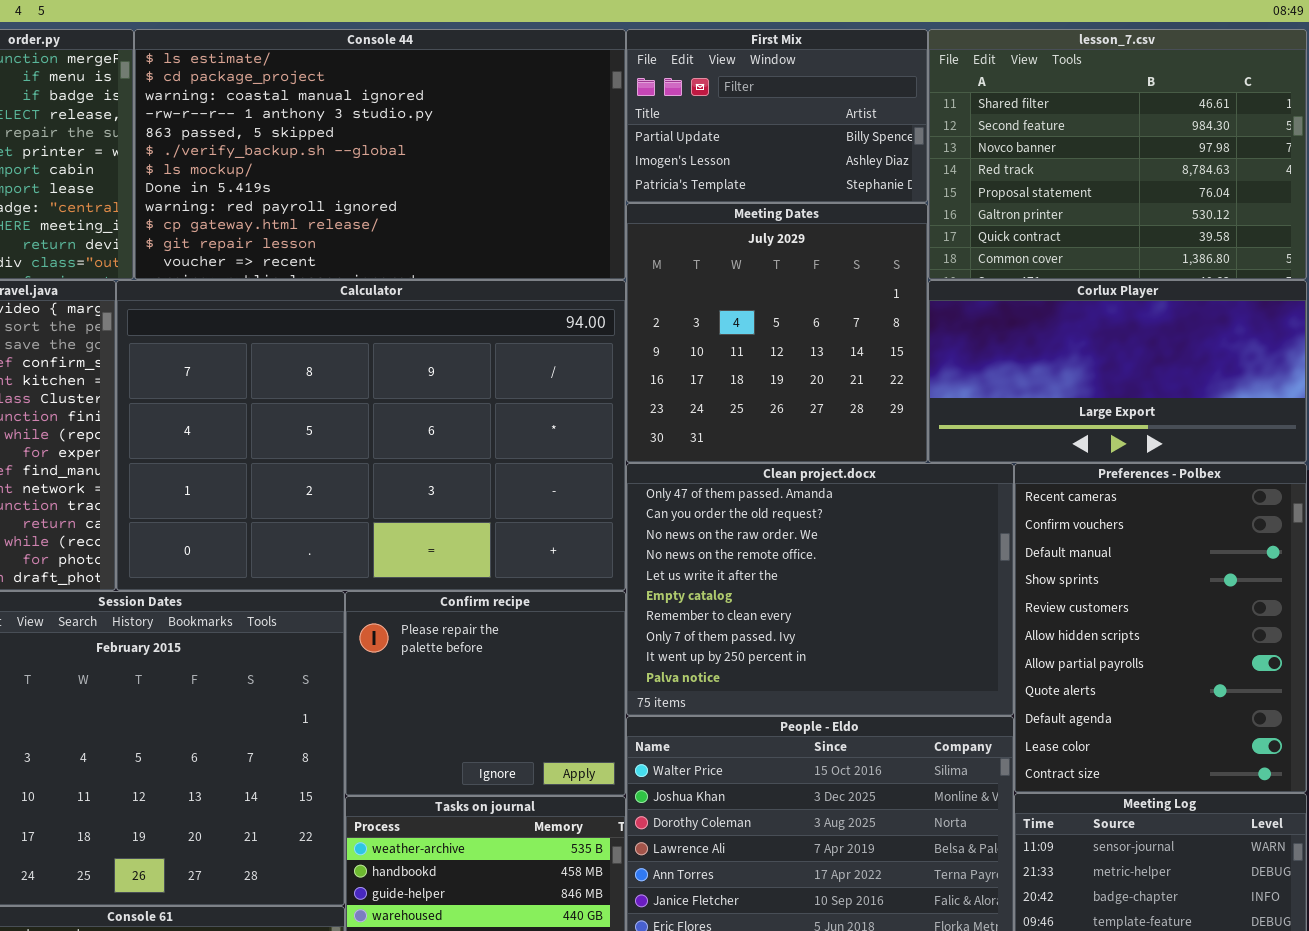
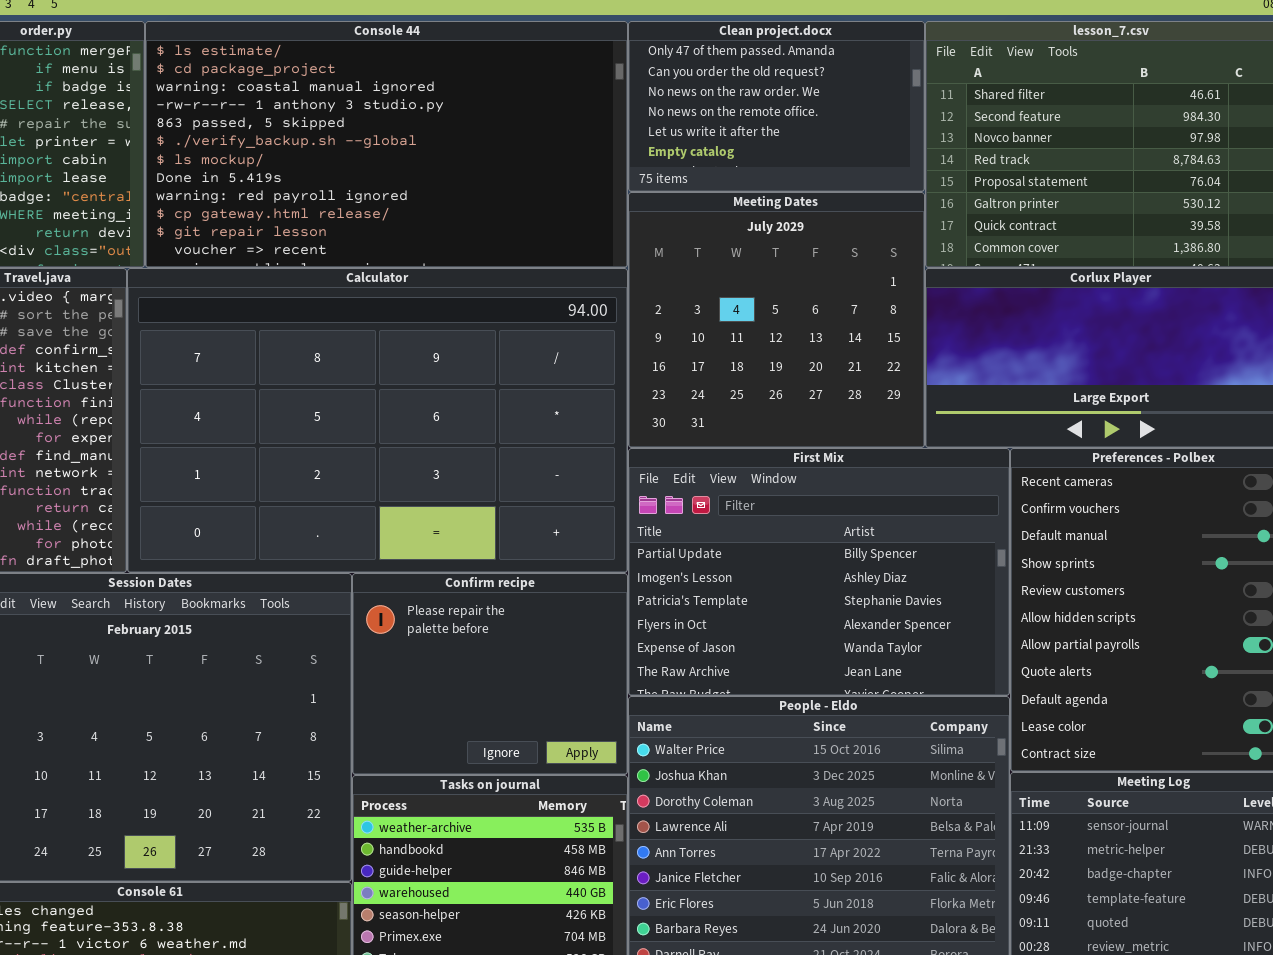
First Mix: [626,29,928,203] -> [628,448,1010,696], moved, resized
Clean project.docx: [626,463,1014,716] -> [628,21,925,192], moved, resized

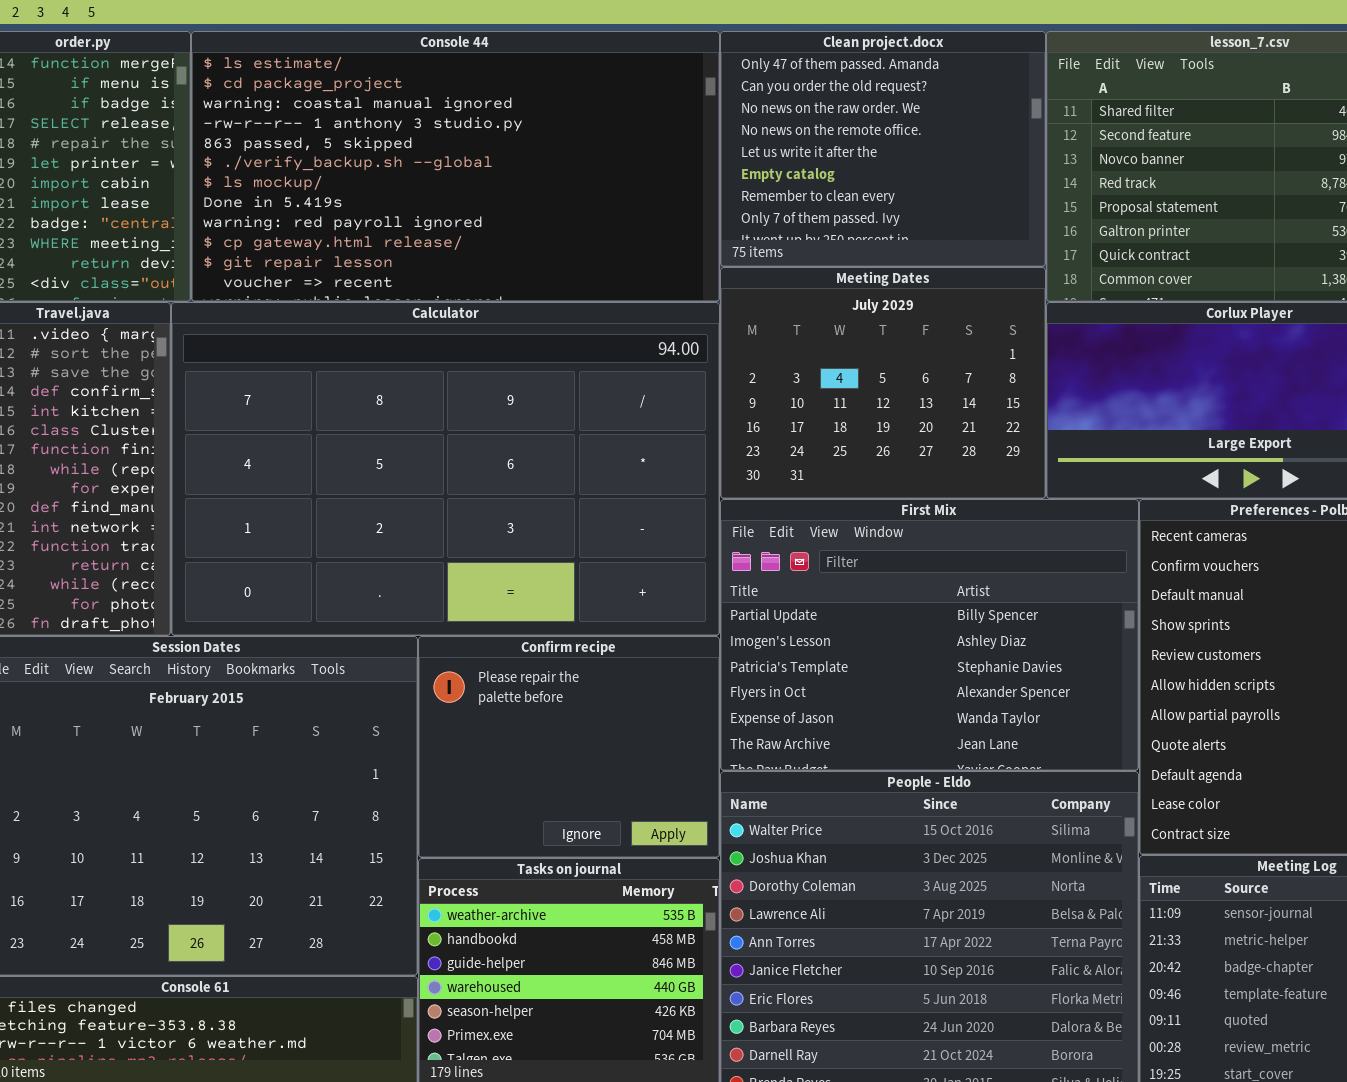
Clean project.docx: [628,21,925,192] -> [720,31,1046,267], resized
Meeting Dates: [628,192,925,448] -> [720,267,1046,499], resized

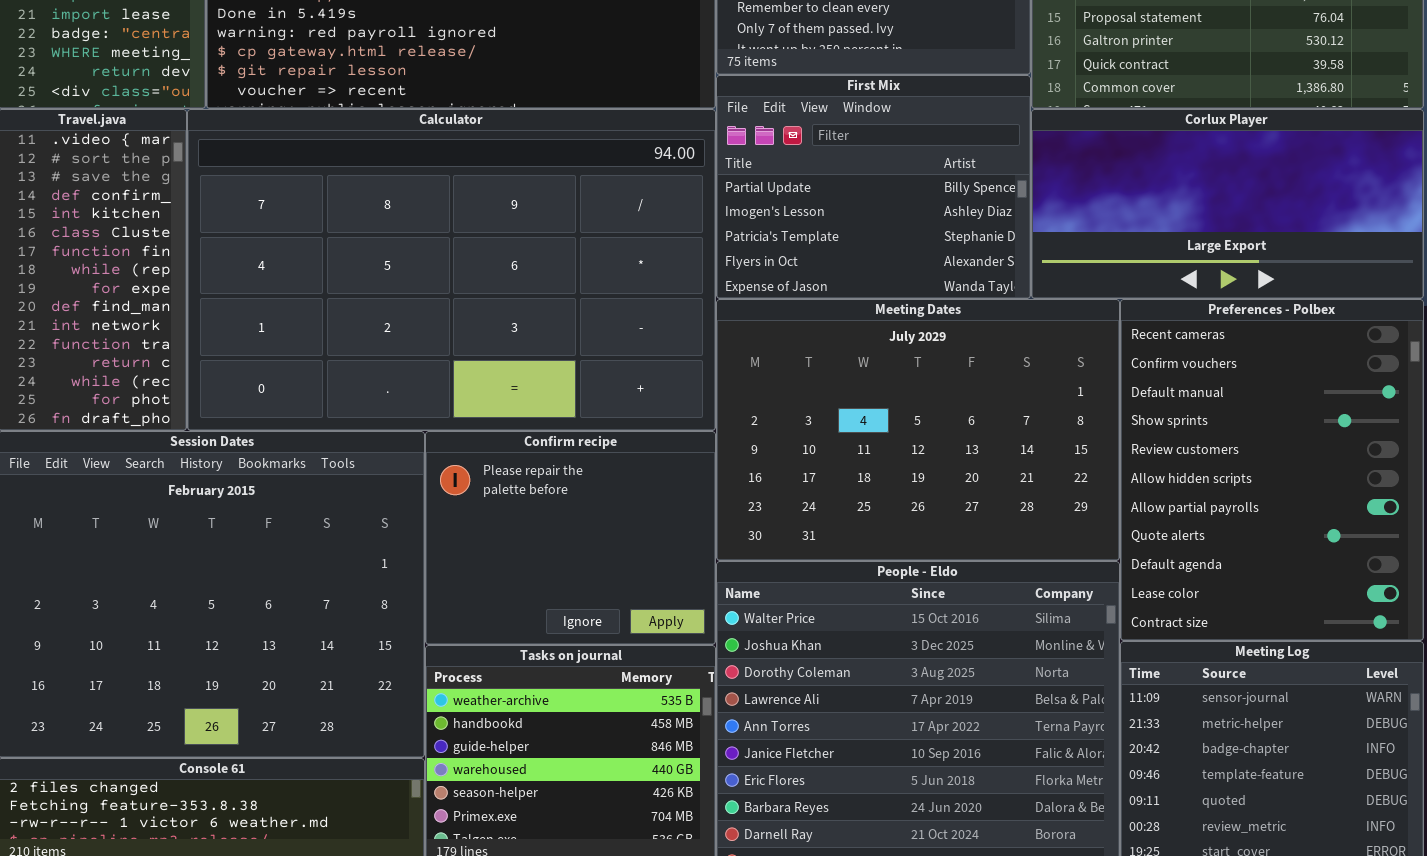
Meeting Dates: [720,267,1046,499] -> [716,299,1120,561], moved, resized
First Mix: [720,499,1139,771] -> [716,75,1031,299], moved, resized

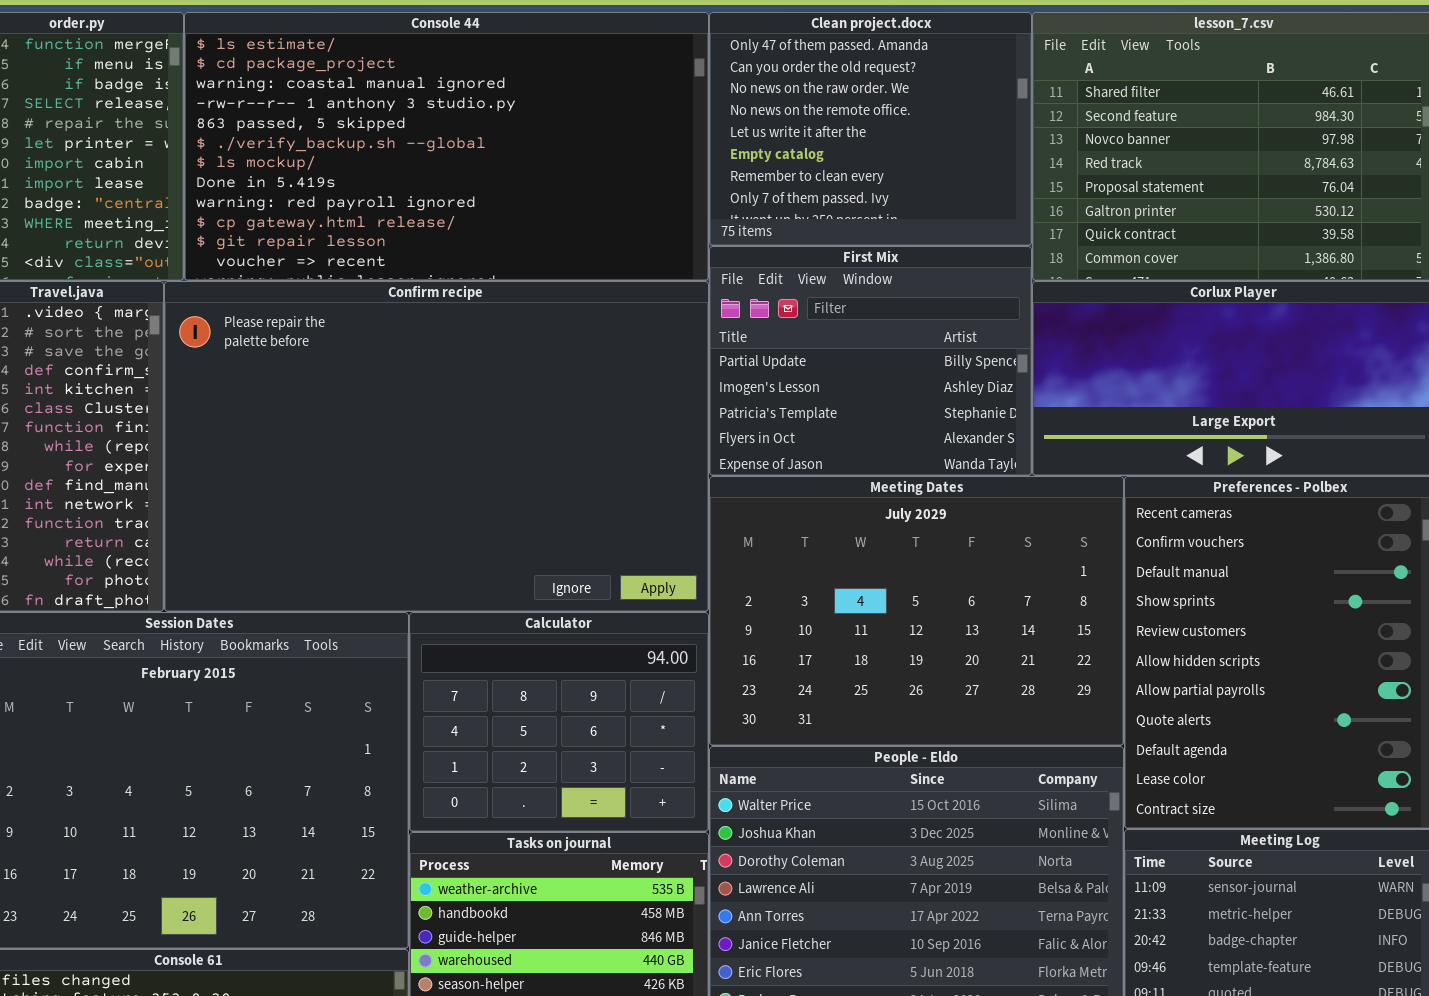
Calculator: [187,109,716,431] -> [409,612,709,832], moved, resized
Confirm recipe: [425,431,716,645] -> [164,281,709,612], moved, resized

